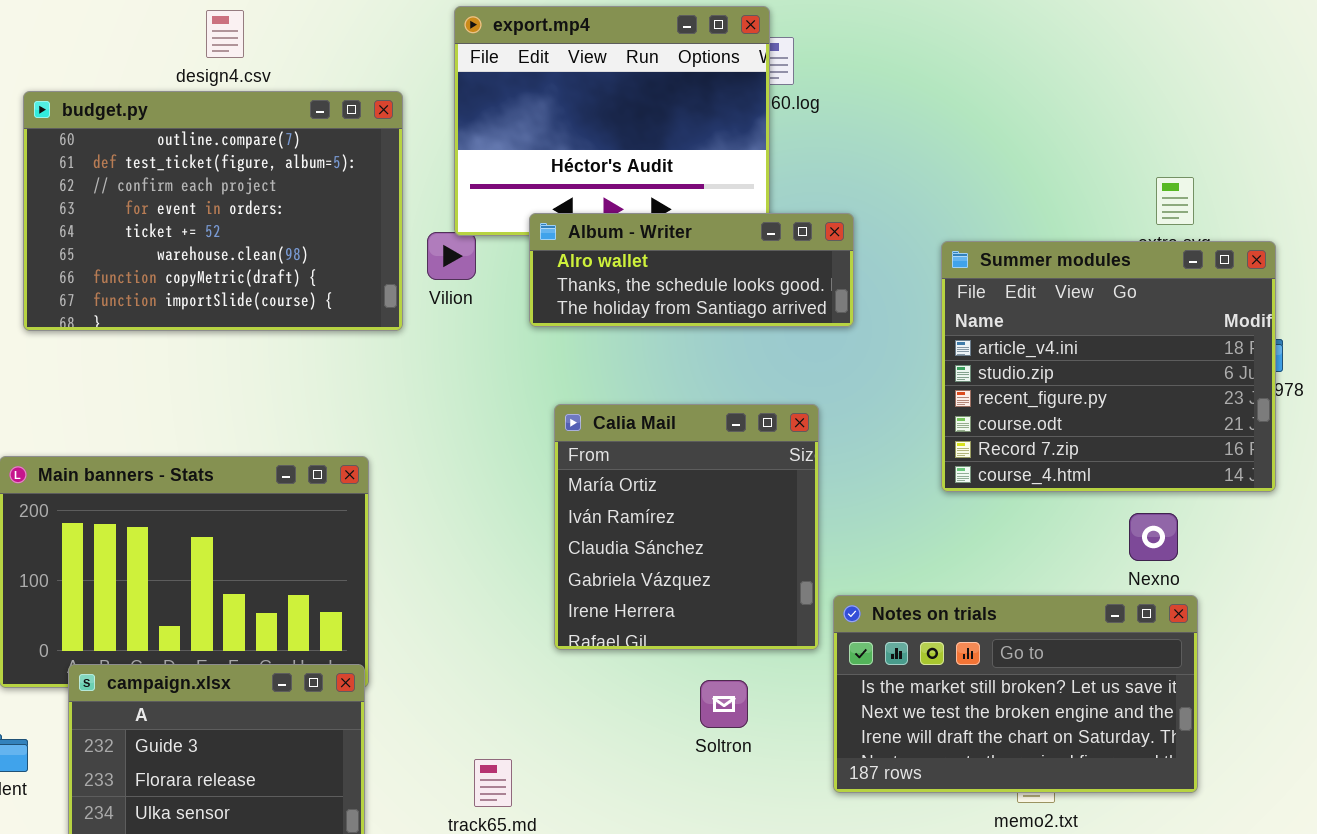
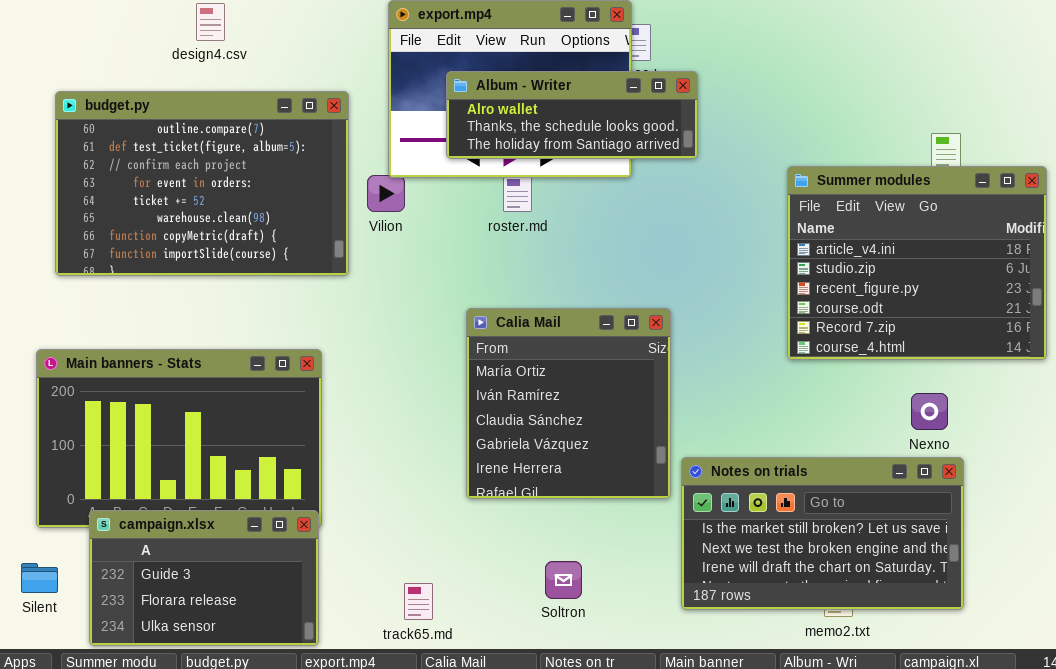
budget.py: [23,91,403,331] -> [55,91,349,276], moved
Album - Writer: [529,213,854,327] -> [446,71,698,159], moved
Summer modules: [941,241,1276,492] -> [787,166,1047,360], moved
Soltron: [700,680,748,728] -> [545,561,582,599], moved

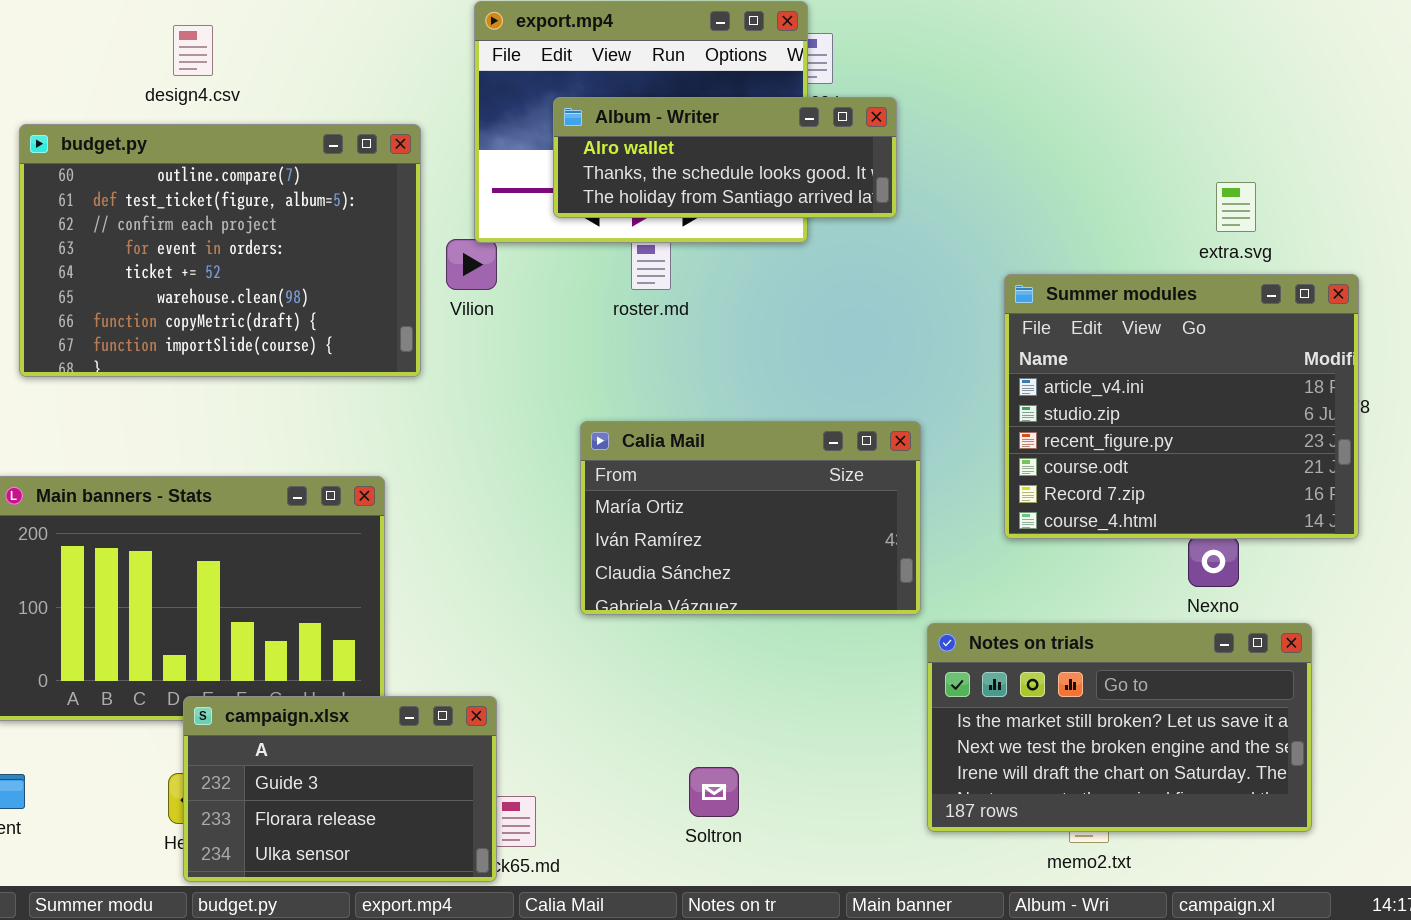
design4.csv: [196,3,225,41] -> [173,25,213,76], moved
Summer modules: [787,166,1047,360] -> [1004,274,1359,539], moved
Calia Mail: [466,308,671,499] -> [580,421,921,615], resized
Notes on trials: [681,457,964,610] -> [927,623,1312,832], moved
campaign.xlsx: [89,510,319,646] -> [183,696,497,882], moved

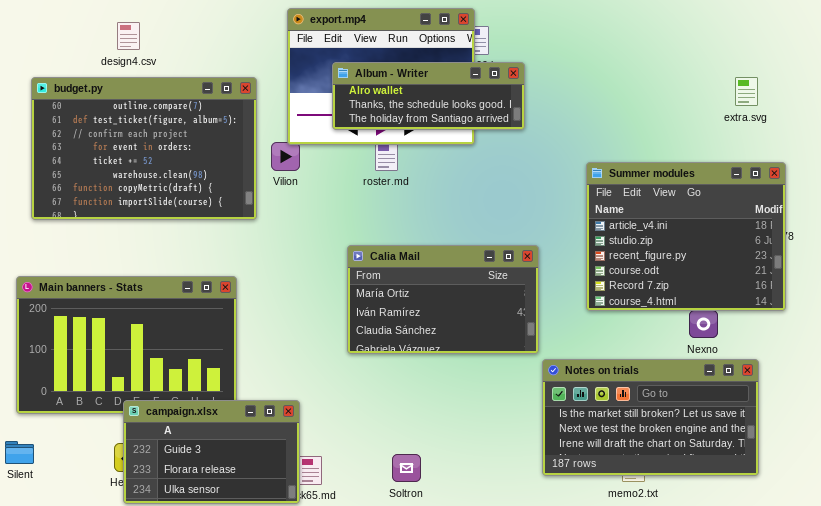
extra.svg: [1216,182,1256,232] -> [735,77,758,106], moved
Soltron: [689,767,739,817] -> [392,454,421,482], moved

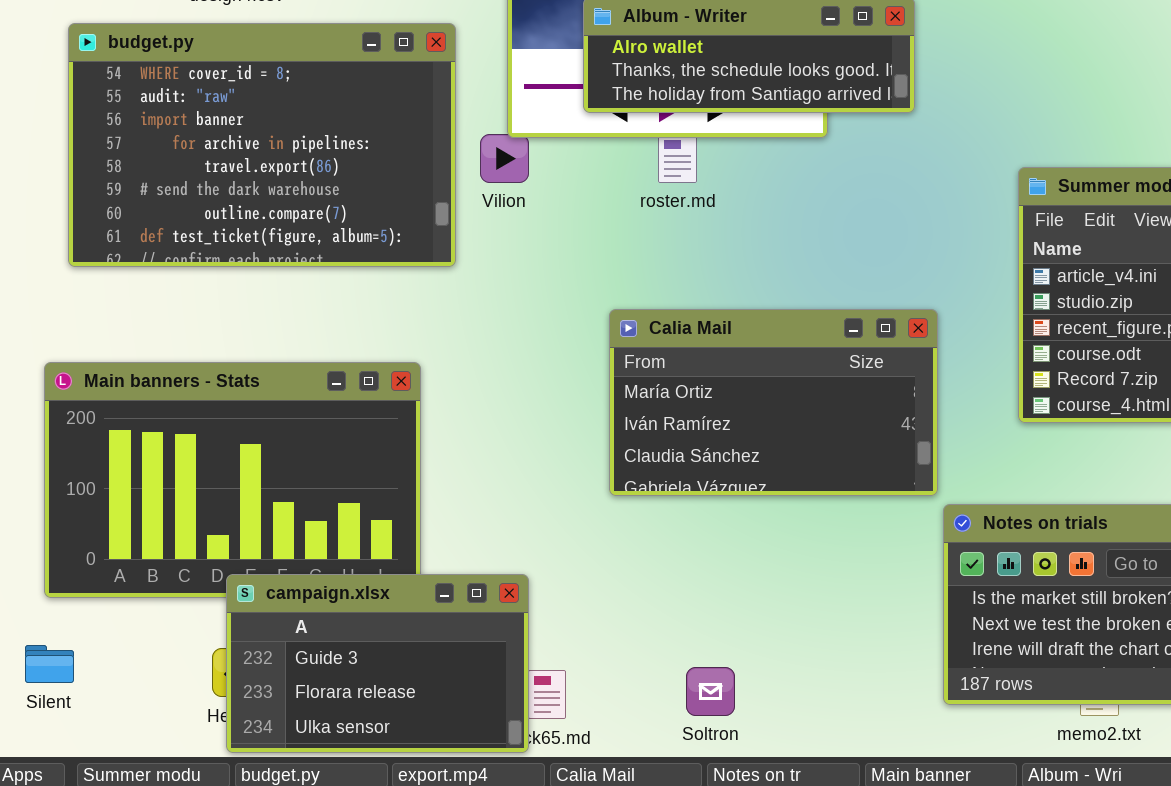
budget.py: [31,77,257,220] -> [68,23,456,267], scrolled up 6 rows

